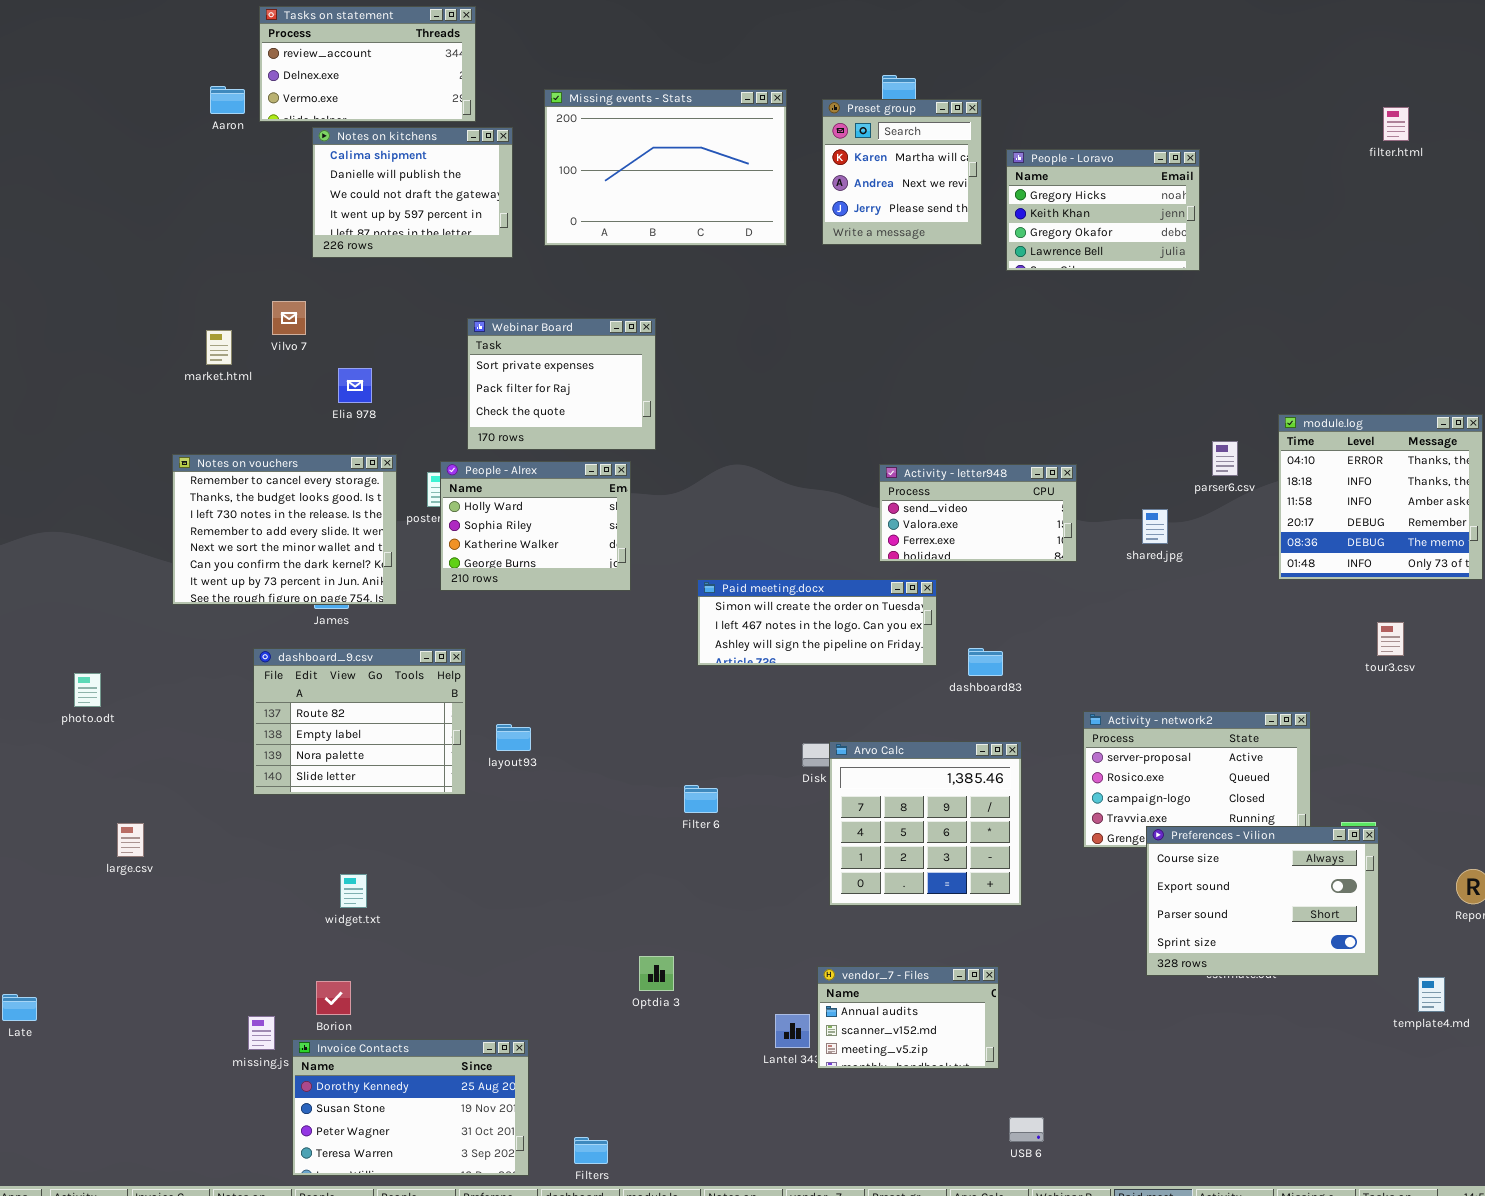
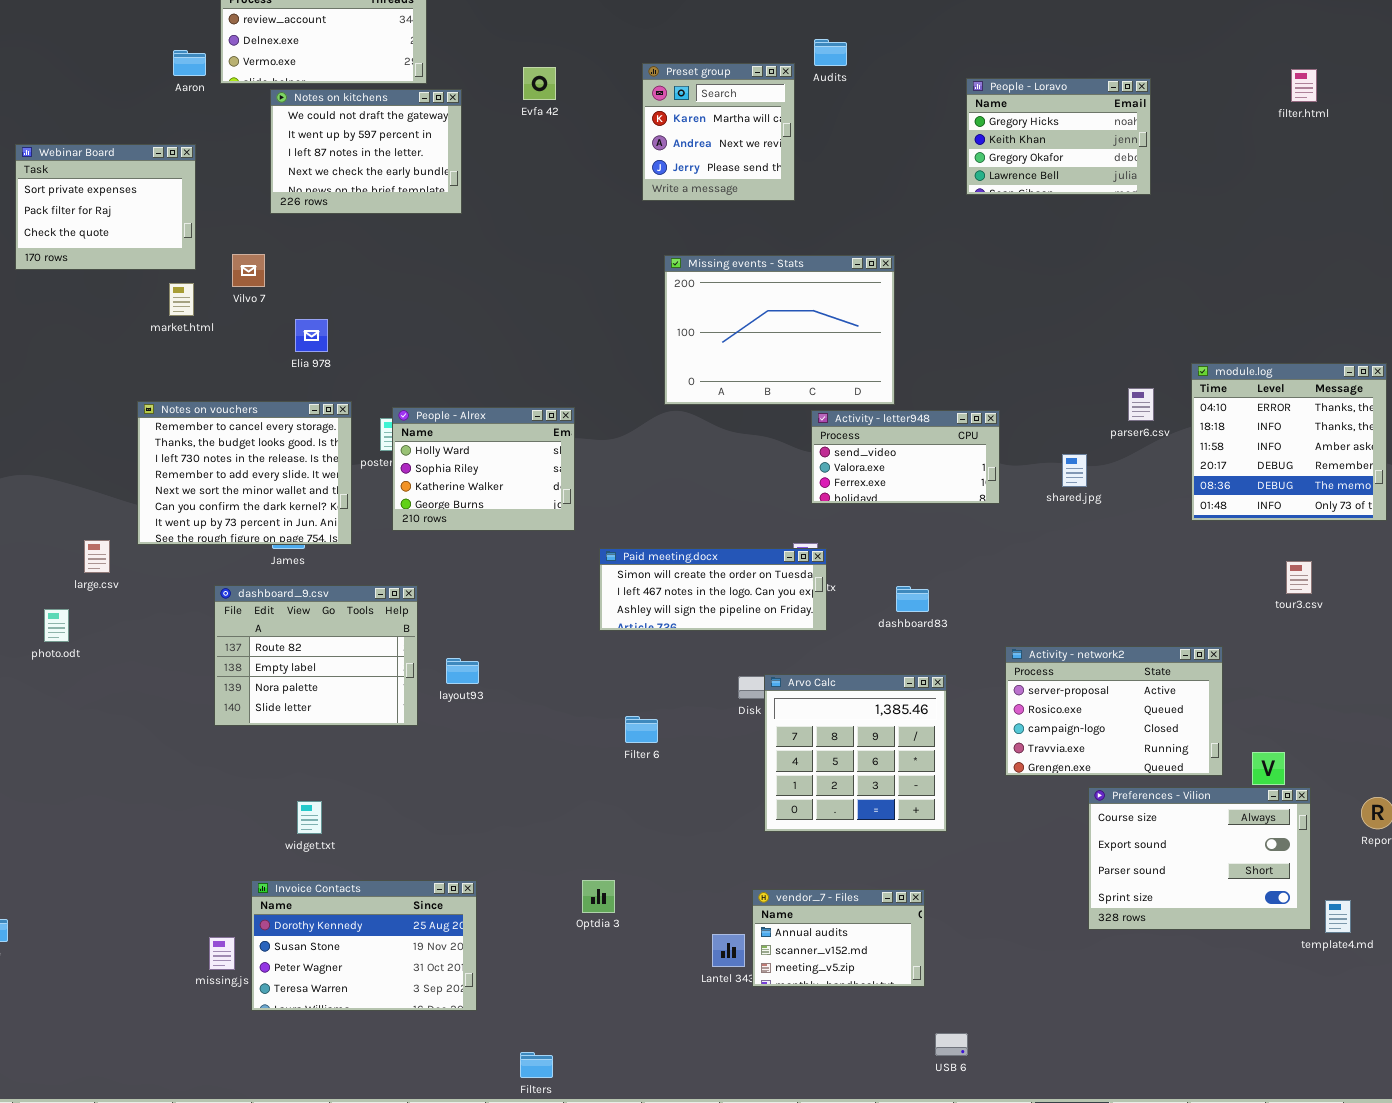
Missing events - Stats: [544,89,787,246] -> [664,255,895,405], moved
Preset group: [822,99,982,245] -> [642,63,795,201], moved
Notes on kitchens: [312,127,513,258] -> [270,89,462,214], scrolled down 2 rows
People - Loravo: [1006,149,1200,271] -> [966,78,1151,195], moved
Webinar Board: [467,318,656,450] -> [15,144,196,270], moved
Paid meeting.docx: [697,579,937,666] -> [599,548,827,631], moved
large.csv: [117,823,144,857] -> [84,540,110,573], moved
Preferences - Vilion: [1146,826,1379,976] -> [1088,787,1311,930], moved
Invoice Contacts: [292,1039,529,1176] -> [251,880,477,1011], moved

